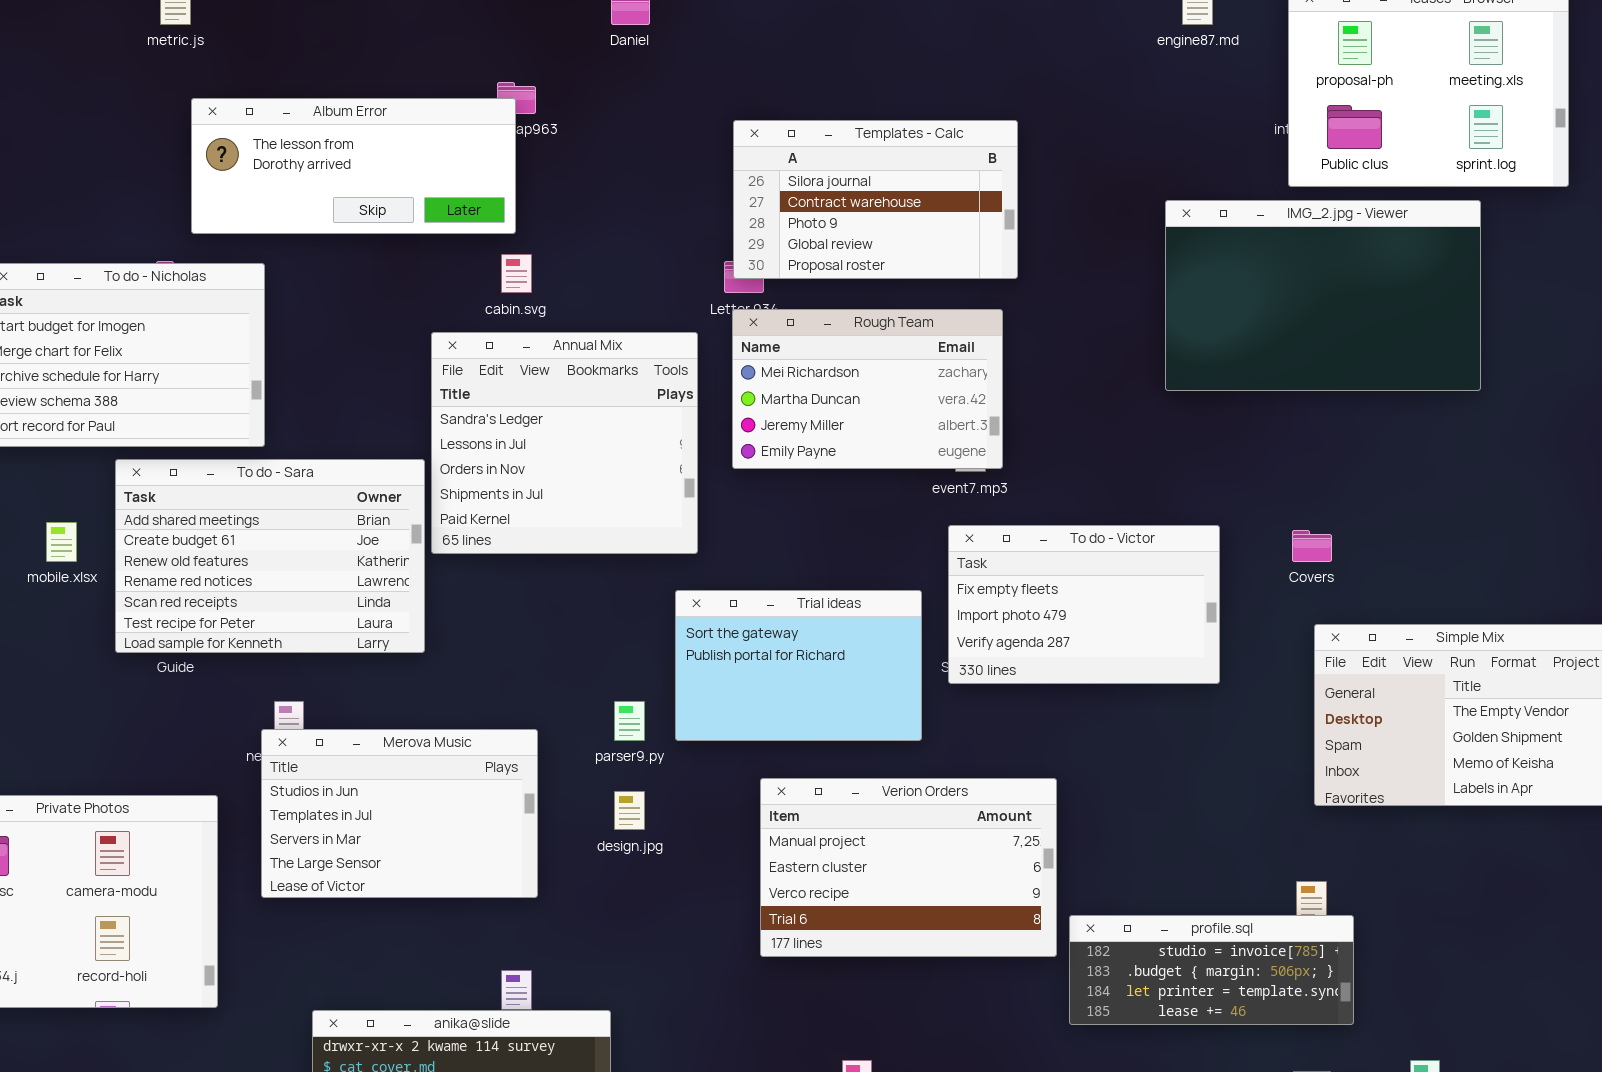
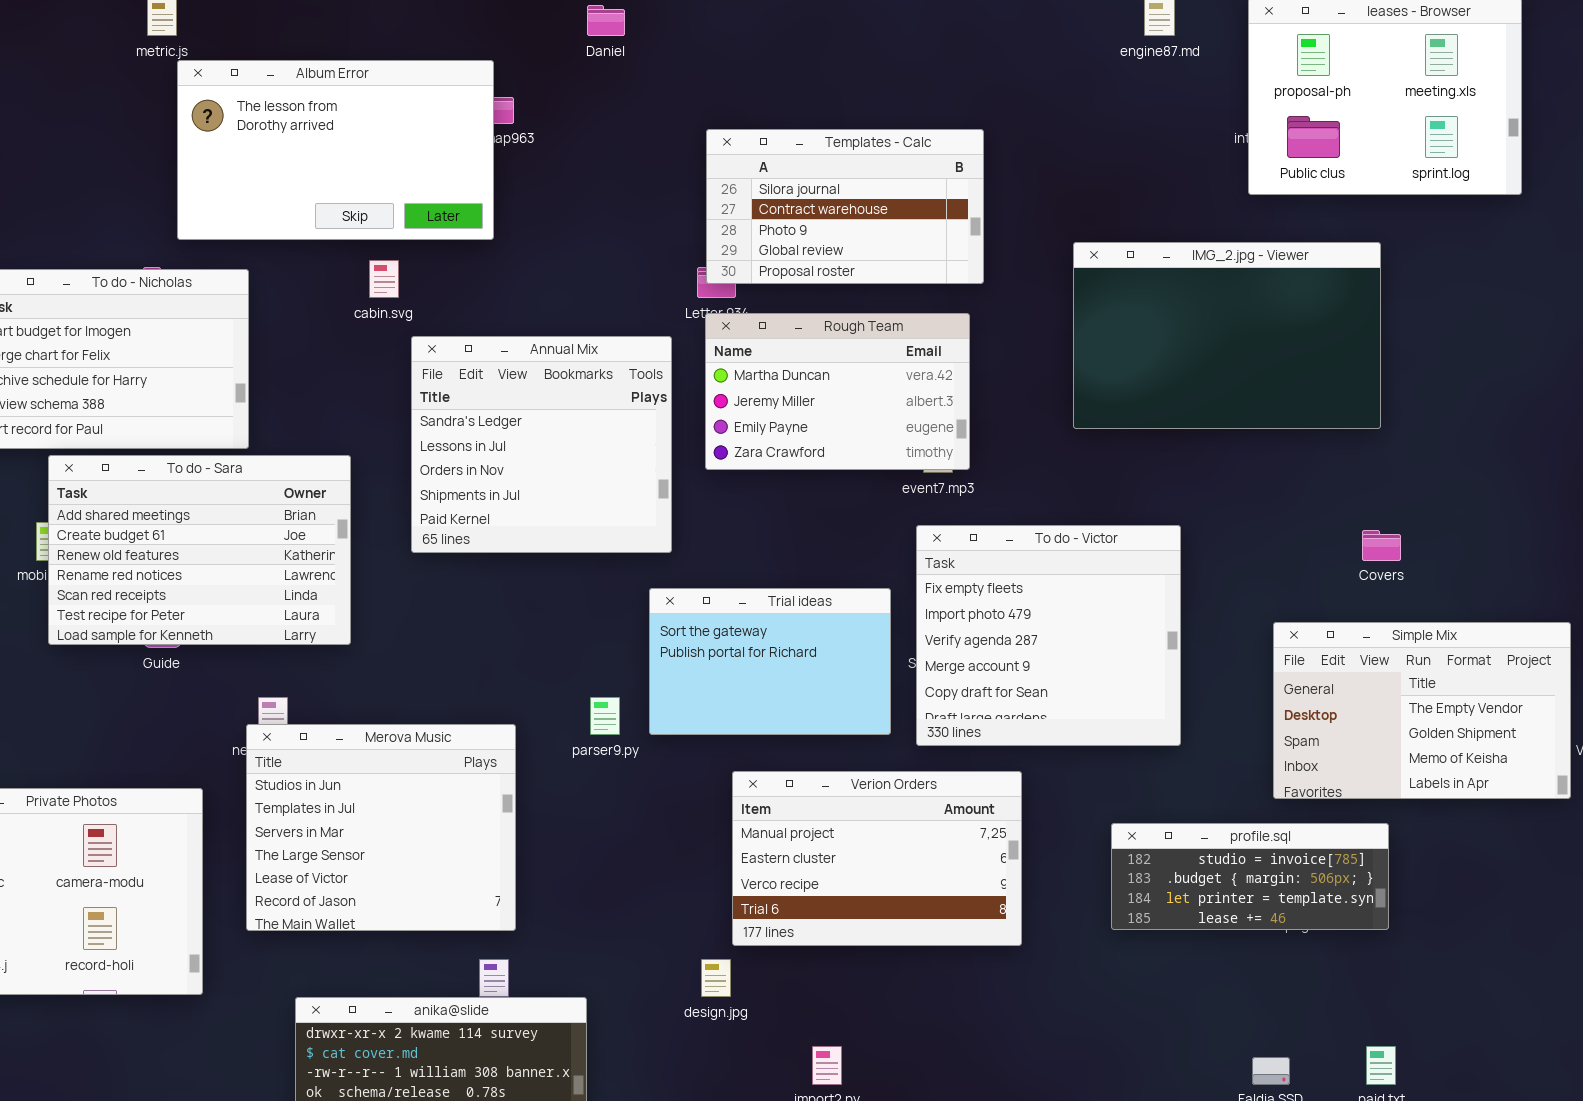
Album Error: [191,98,516,234] -> [177,60,494,240], resized
IMG_2.jpg - Viewer: [1165,200,1481,391] -> [1073,242,1381,429], moved
cabin.svg: [501,254,532,293] -> [369,260,399,298], moved
Rough Team: [732,309,1003,469] -> [705,313,970,470], scrolled down 1 row
To do - Sara: [115,459,425,653] -> [48,455,351,645], moved
To do - Victor: [948,525,1220,684] -> [916,525,1181,746], resized
Covers: [1292,530,1332,562] -> [1362,530,1401,561], moved
Merova Music: [261,729,538,898] -> [246,724,516,931], resized
design.jpg: [614,791,645,830] -> [701,959,731,997], moved
profile.sql: [1069,915,1354,1025] -> [1111,823,1389,930], moved

